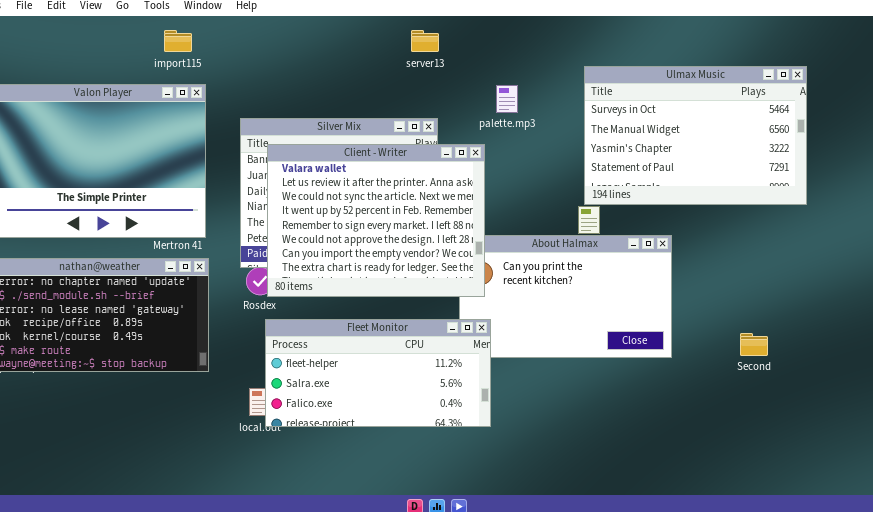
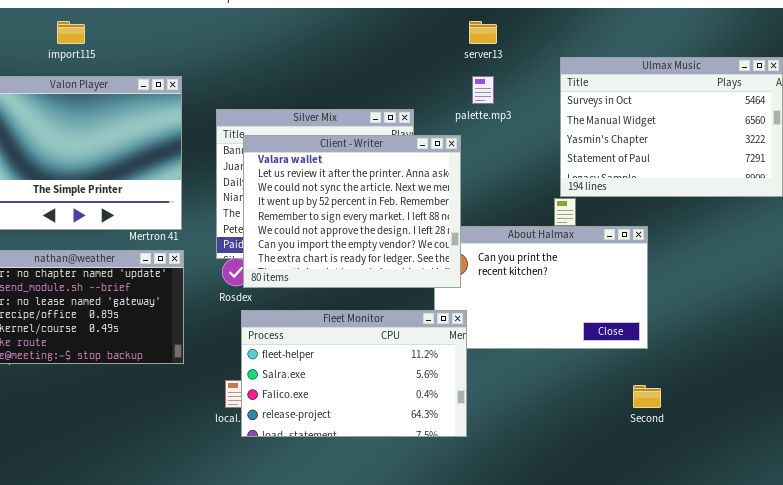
import115: [164,30,192,52] -> [57,21,85,44], moved
server13: [411,30,439,52] -> [469,21,497,44], moved
Fleet Monitor: [265,319,491,427] -> [241,310,467,437], resized
Second: [740,333,768,356] -> [633,385,661,408], moved

